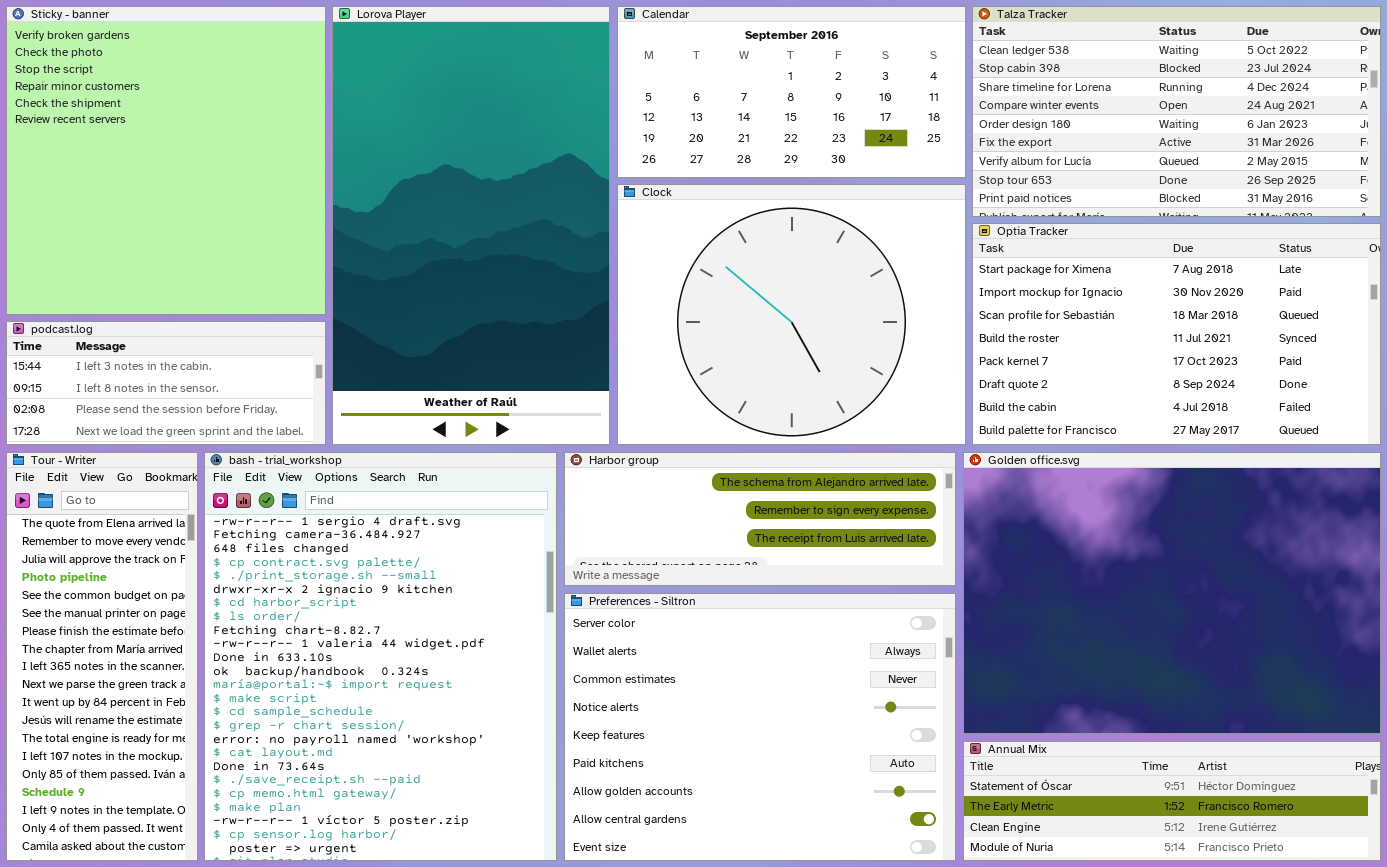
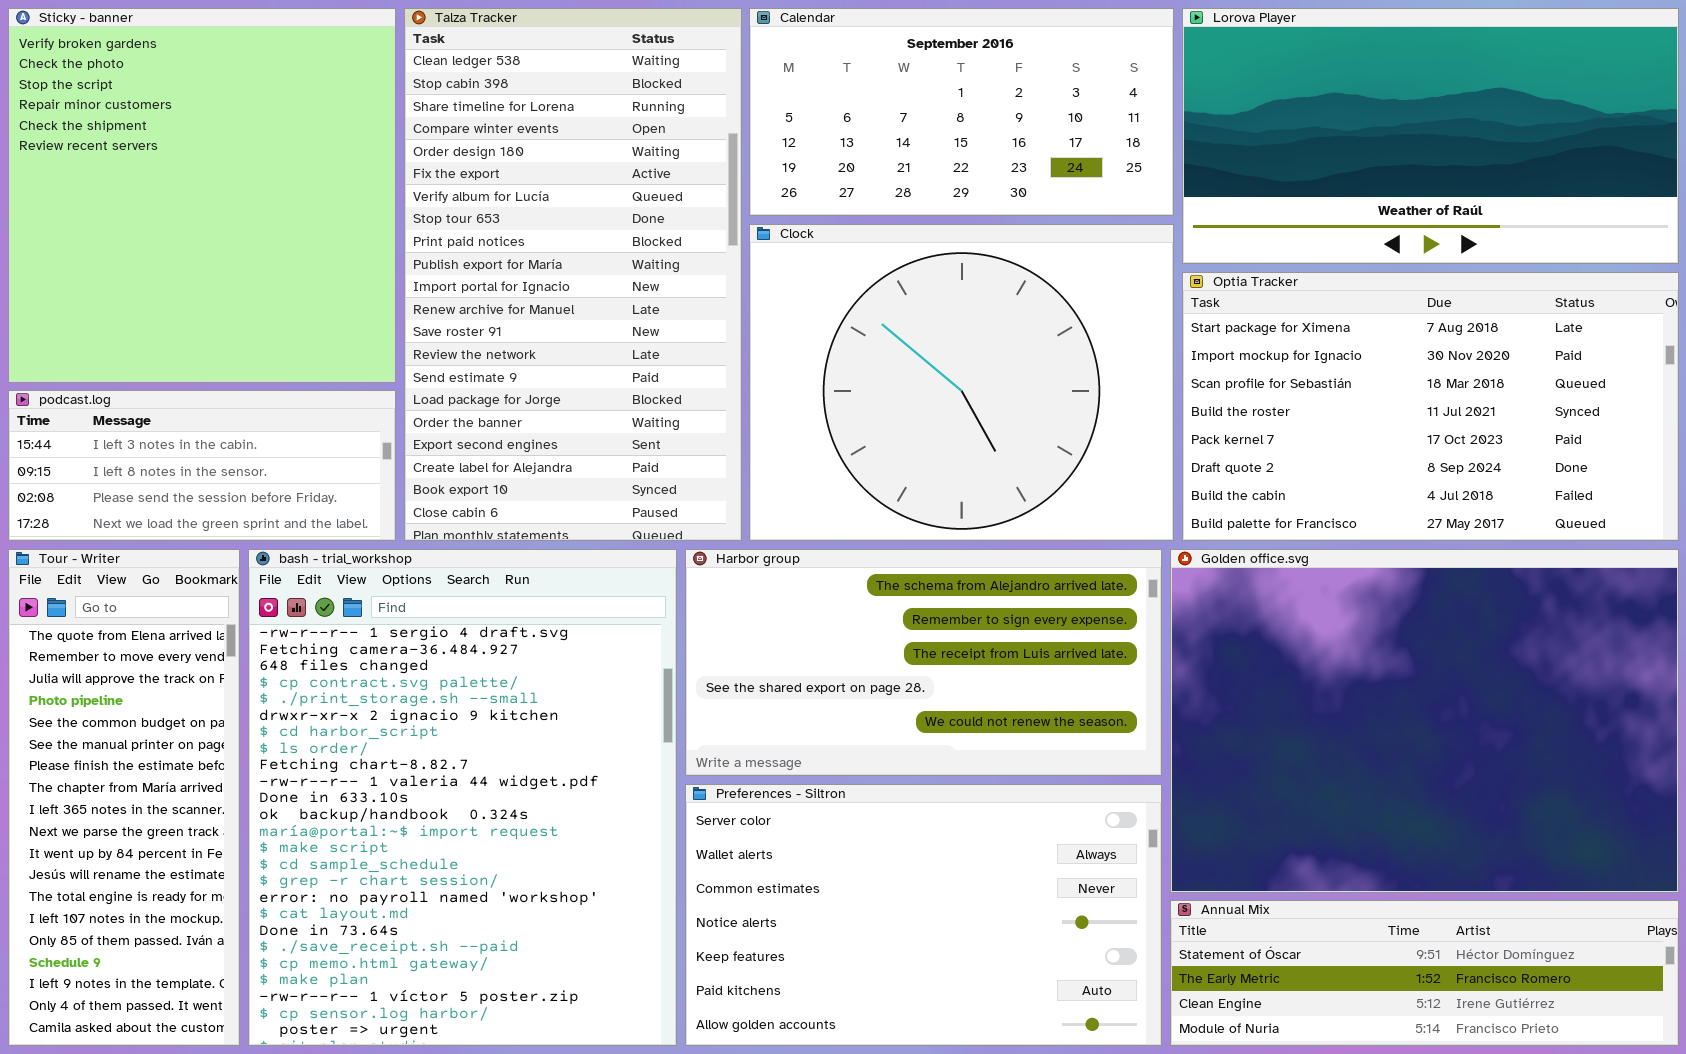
Lorova Player: [332,6,610,445] -> [1182,8,1679,264], moved, resized
Talza Tracker: [972,6,1381,217] -> [404,8,742,541], moved, resized
Harbor group: [564,452,956,586] -> [685,549,1162,776], resized
Preferences - Siltron: [564,593,956,861] -> [685,784,1162,1046], resized

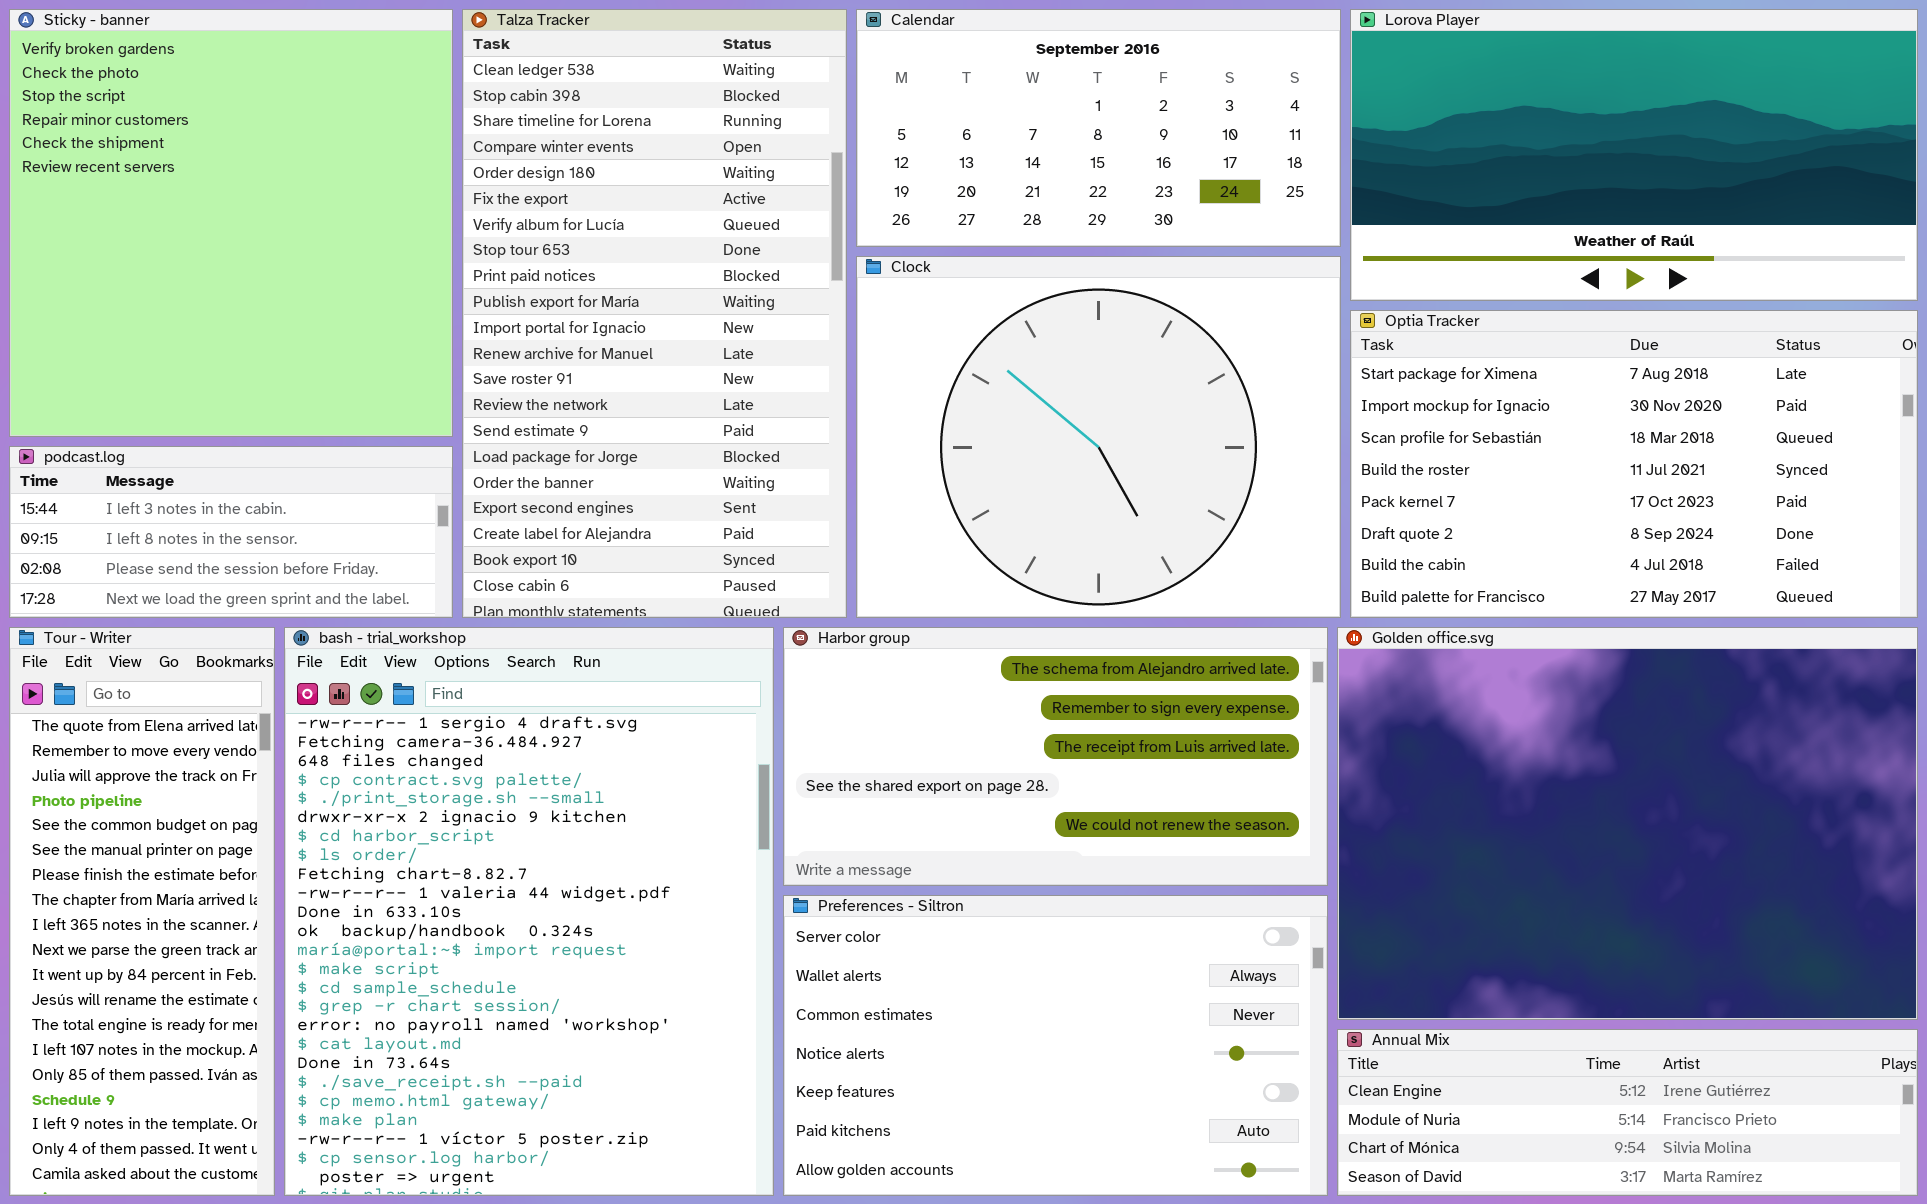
Annual Mix: [1170,900,1679,1046] -> [1337,1029,1918,1196], scrolled down 2 rows

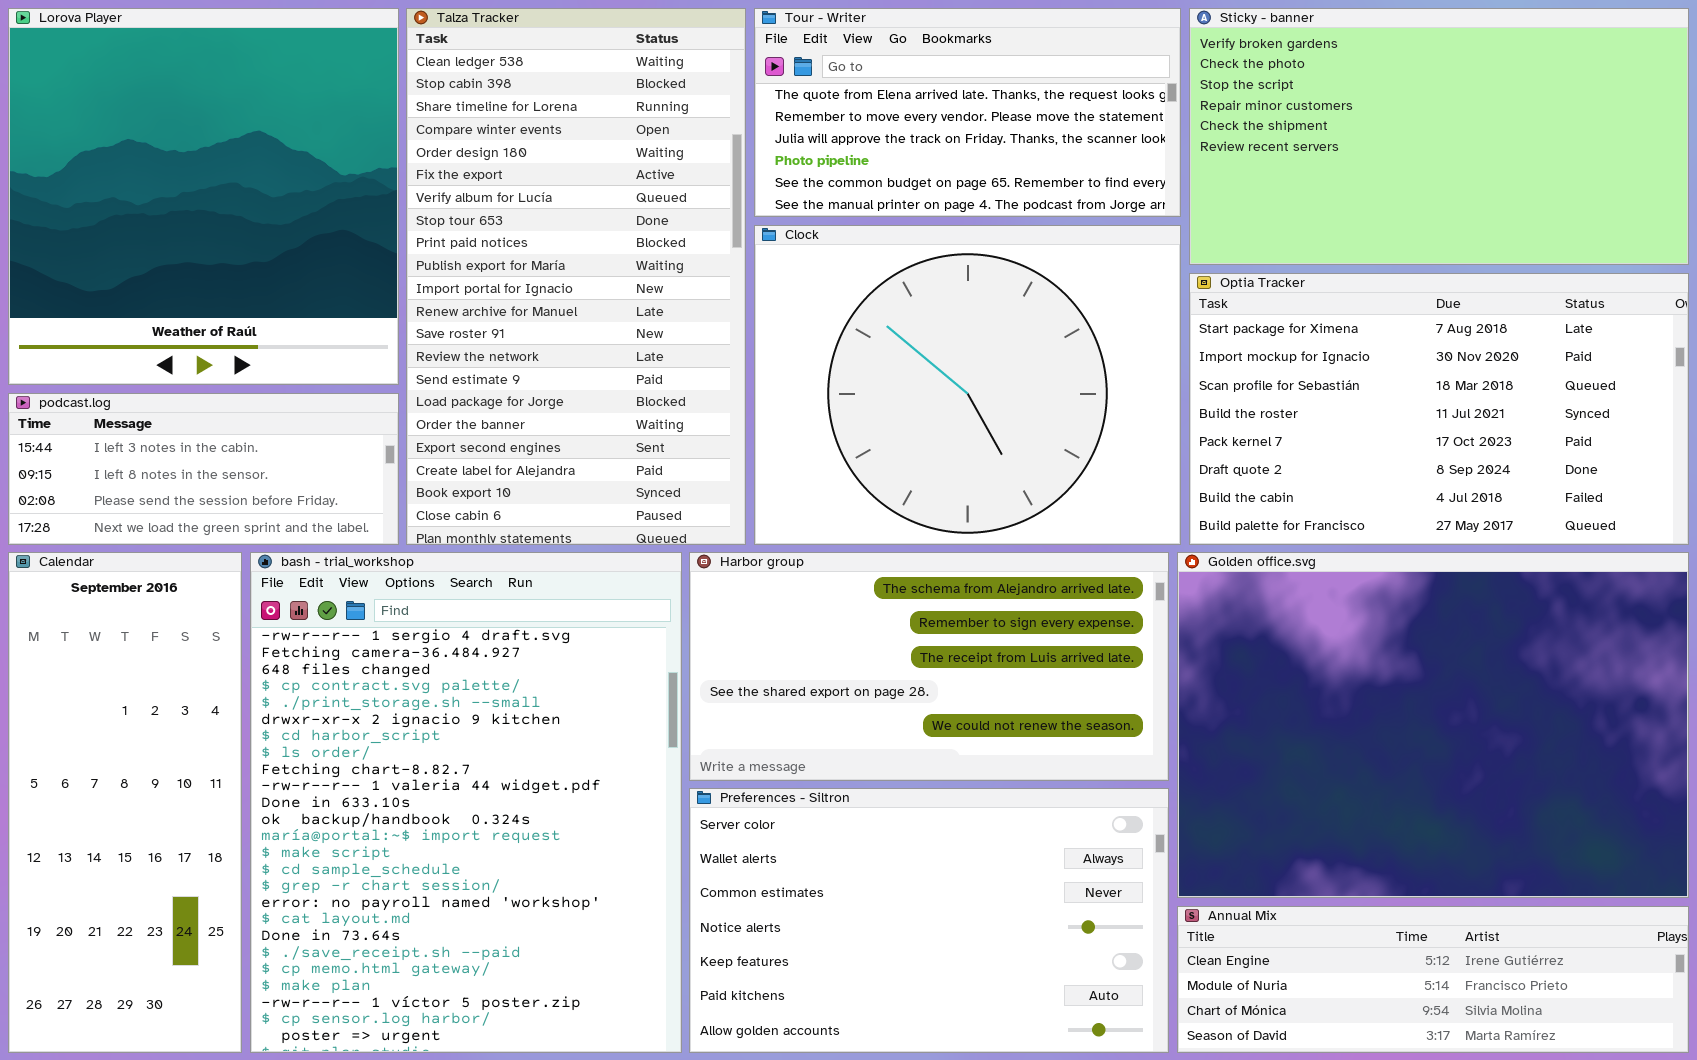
Sticky - banner: [9,9,453,437] -> [1189,8,1689,265], moved, resized
Calendar: [856,9,1341,247] -> [8,552,242,1053], moved, resized
Lorova Player: [1350,9,1918,301] -> [8,8,399,385], moved, resized
Tour - Writer: [9,627,275,1196] -> [754,8,1181,217], moved, resized

